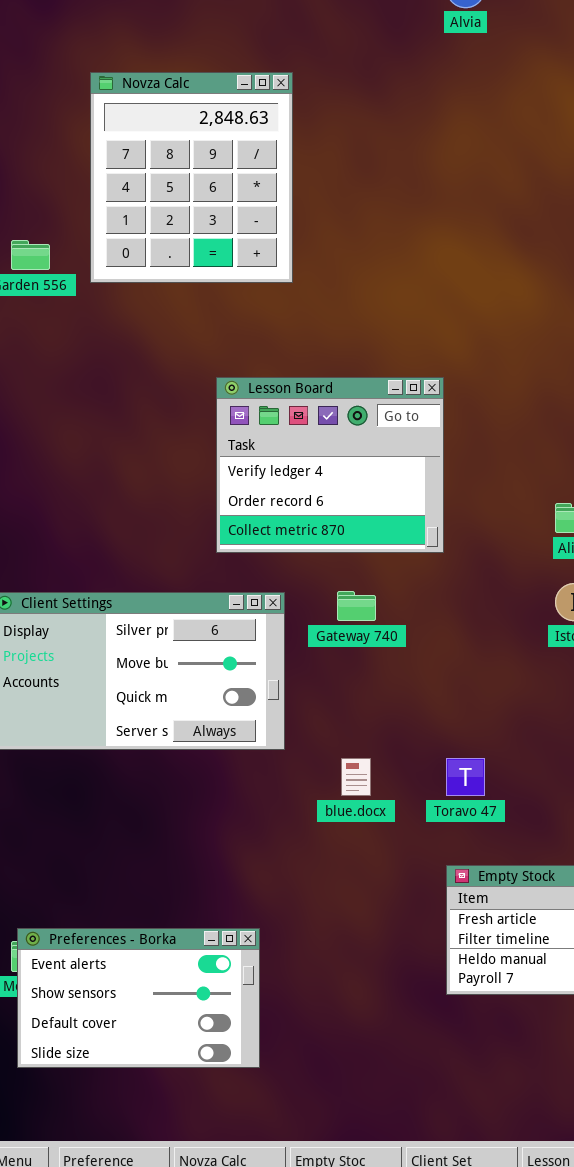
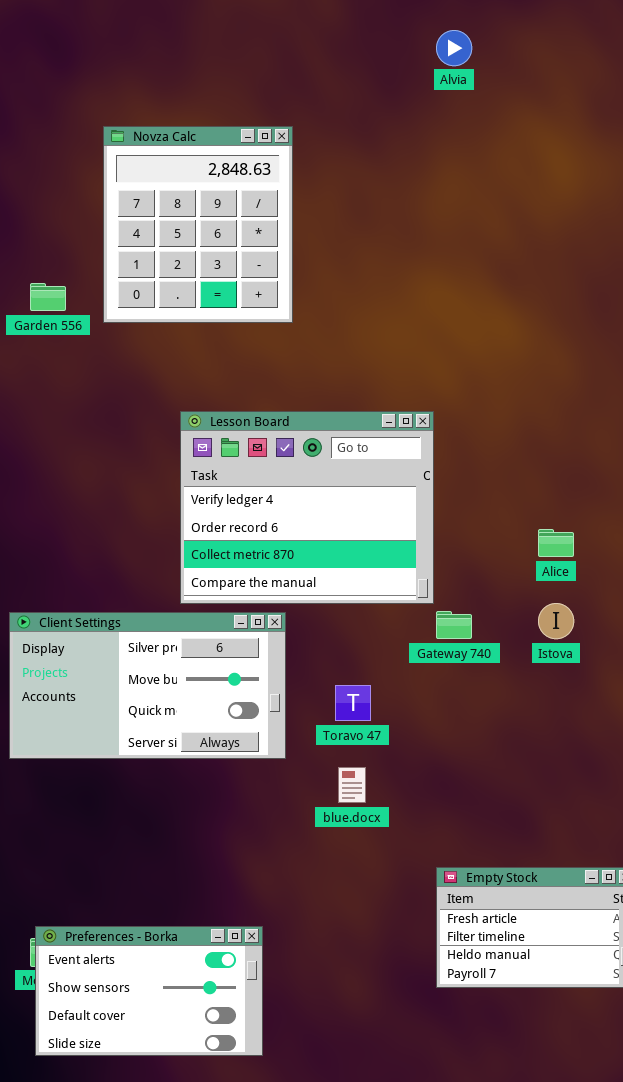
Lesson Board: [216,377,444,553] -> [180,411,434,604], resized
Gateway 740: [337,591,376,621] -> [436,611,472,639], moved
Toravo 47: [446,758,485,796] -> [335,685,371,721], moved

